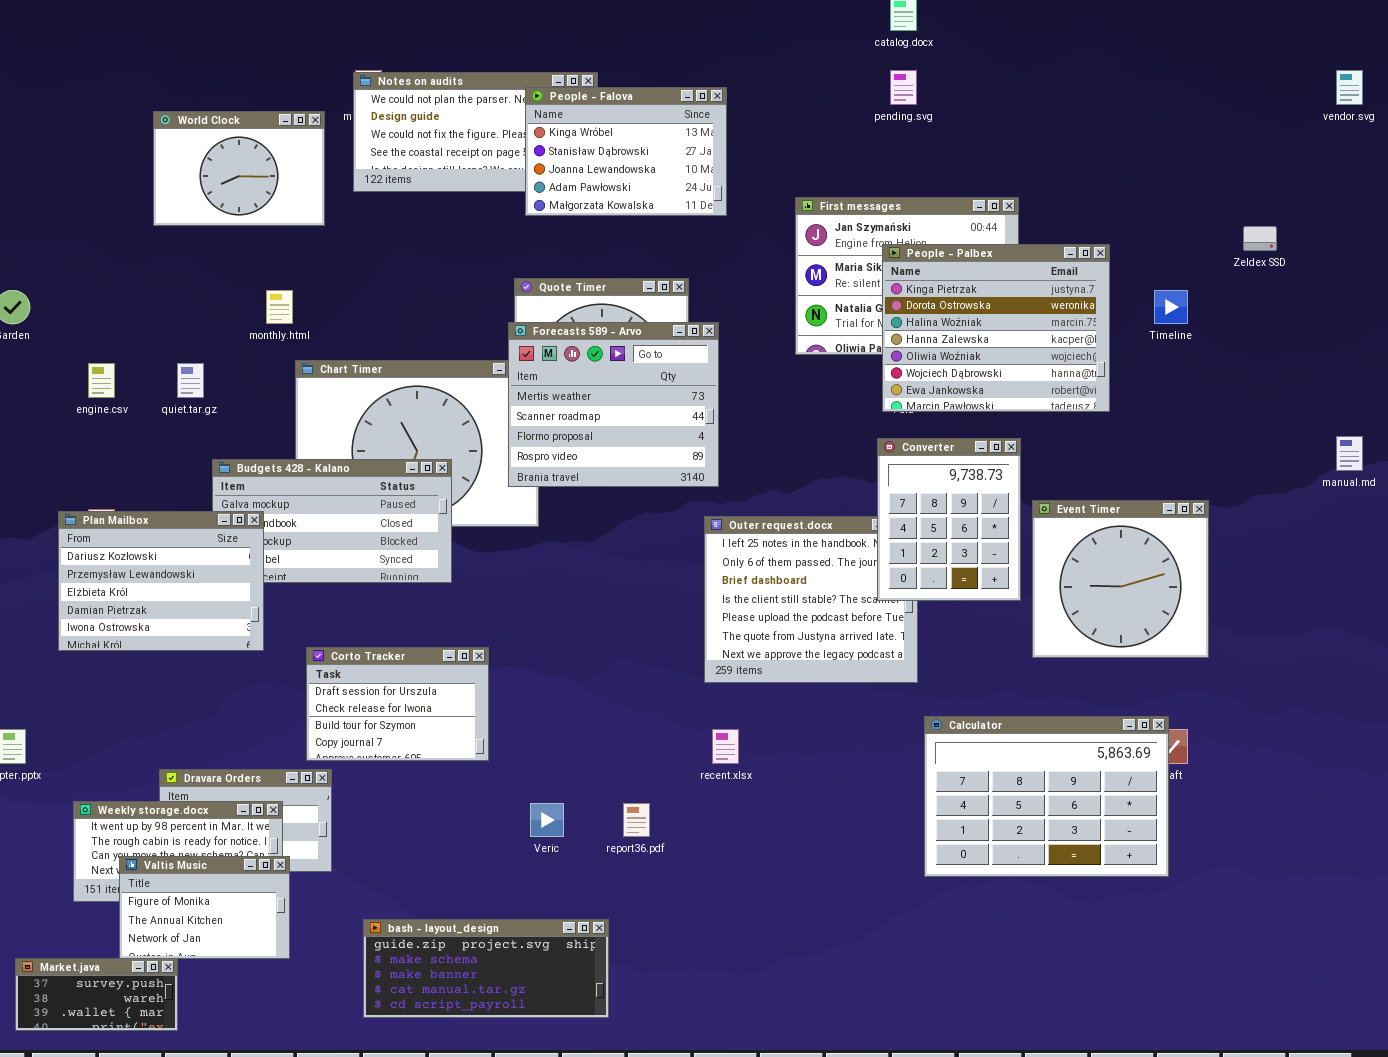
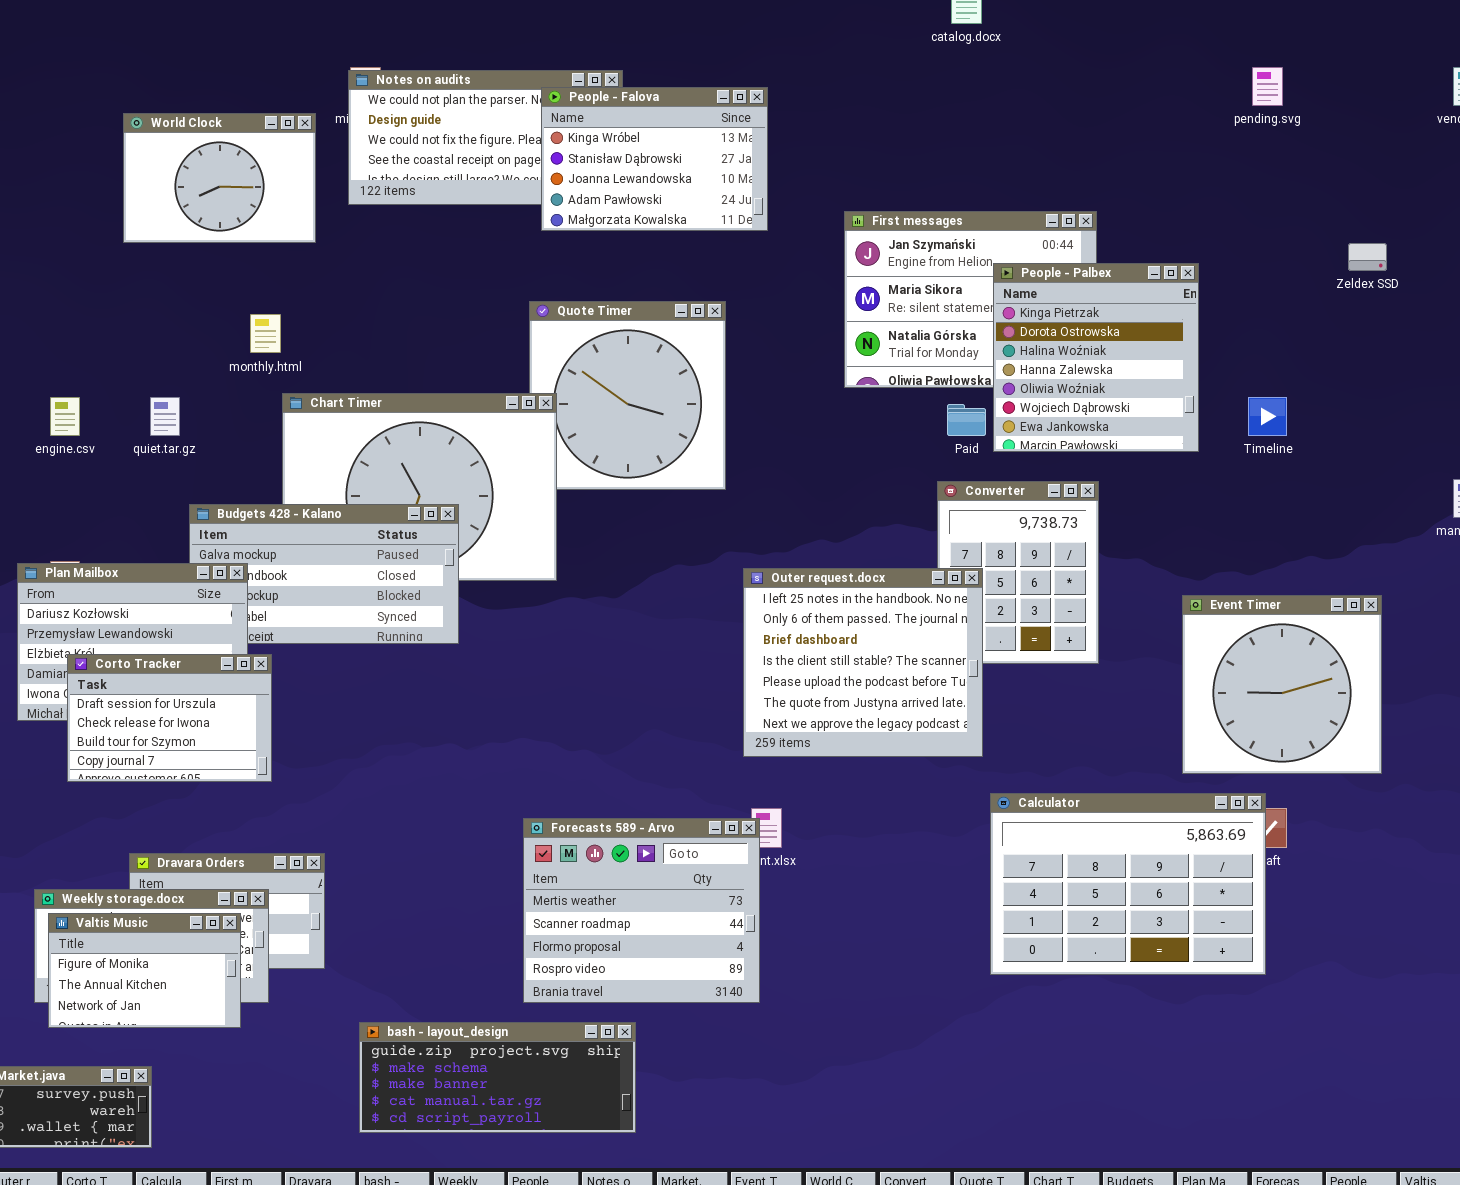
pending.svg: [890,70,917,105] -> [1252,67,1283,106], moved
People - Palbex: [882,244,1110,412] -> [993,263,1199,452], resized
Timeline: [1154,290,1188,324] -> [1248,397,1287,436], moved
Forecasts 589 - Arvo: [508,322,719,487] -> [523,818,760,1003], moved
Event Timer: [1032,500,1209,658] -> [1182,595,1382,774], moved
Outer request.docx: [704,516,918,683] -> [743,568,983,757], raised
Corto Tracker: [306,647,489,761] -> [67,654,272,782], moved
Valtis Music: [119,856,290,959] -> [48,913,241,1028], moved

